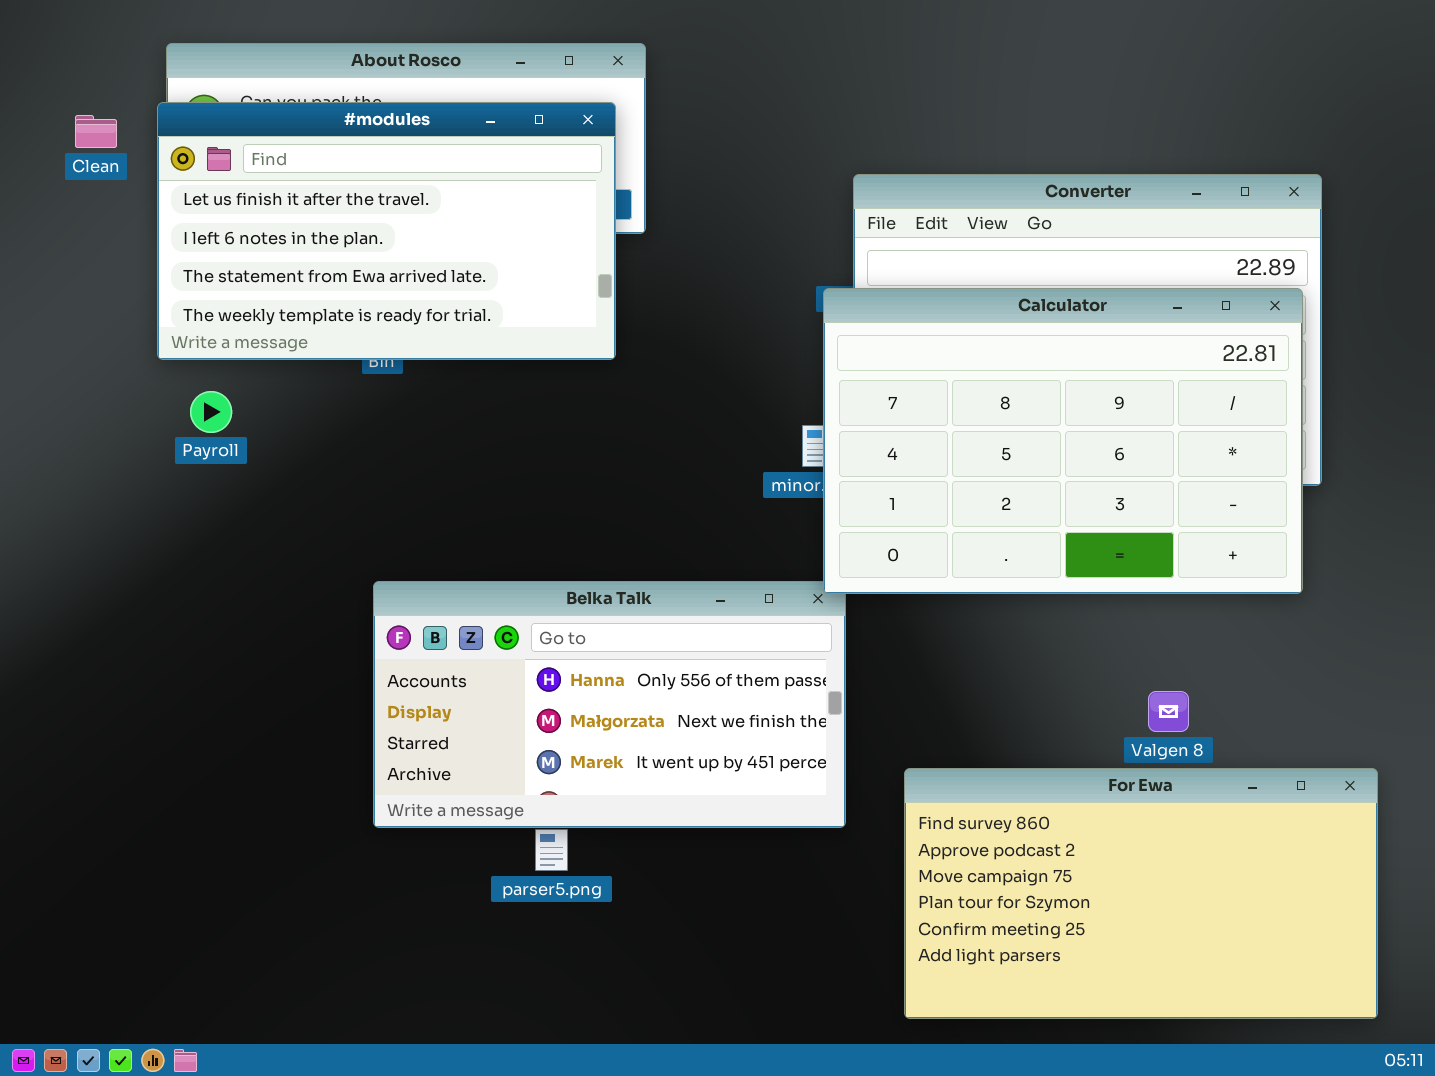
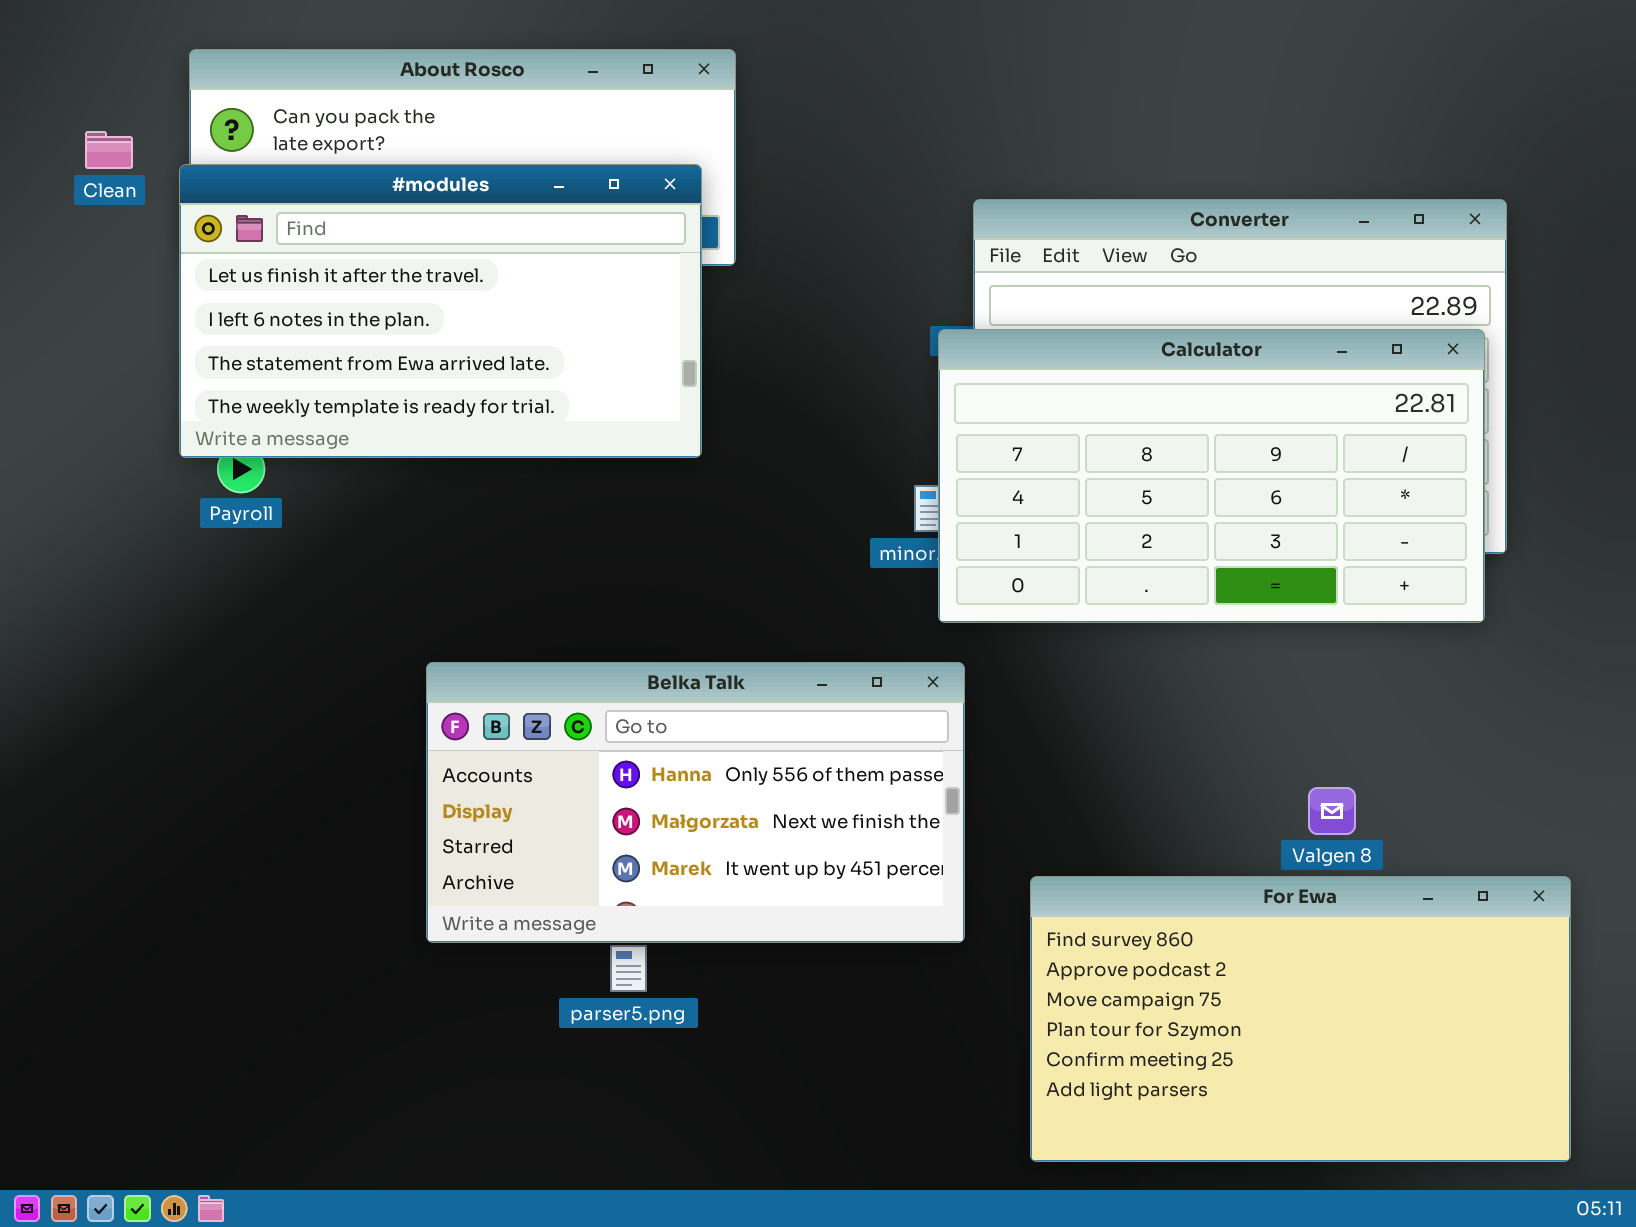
#modules: [157,102,616,360] -> [179,164,702,458], moved
Calculator: [823,288,1303,594] -> [938,329,1485,623], resized

